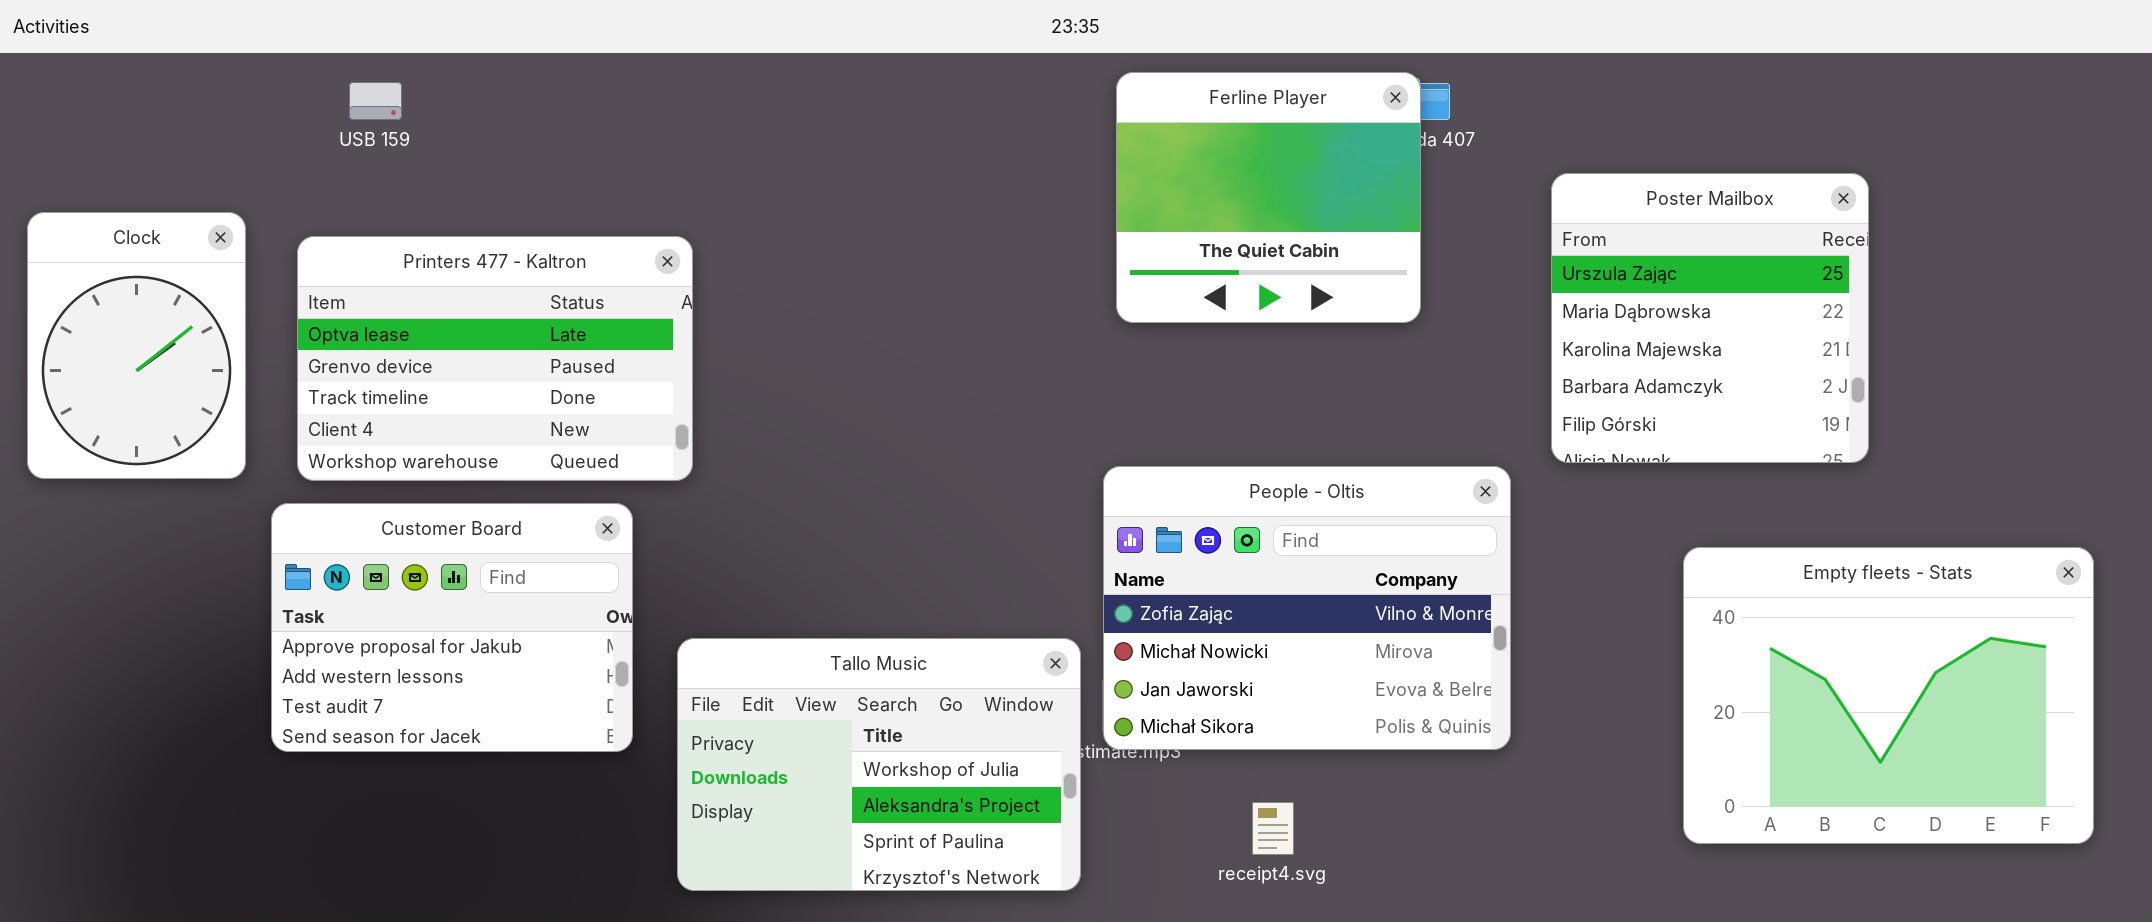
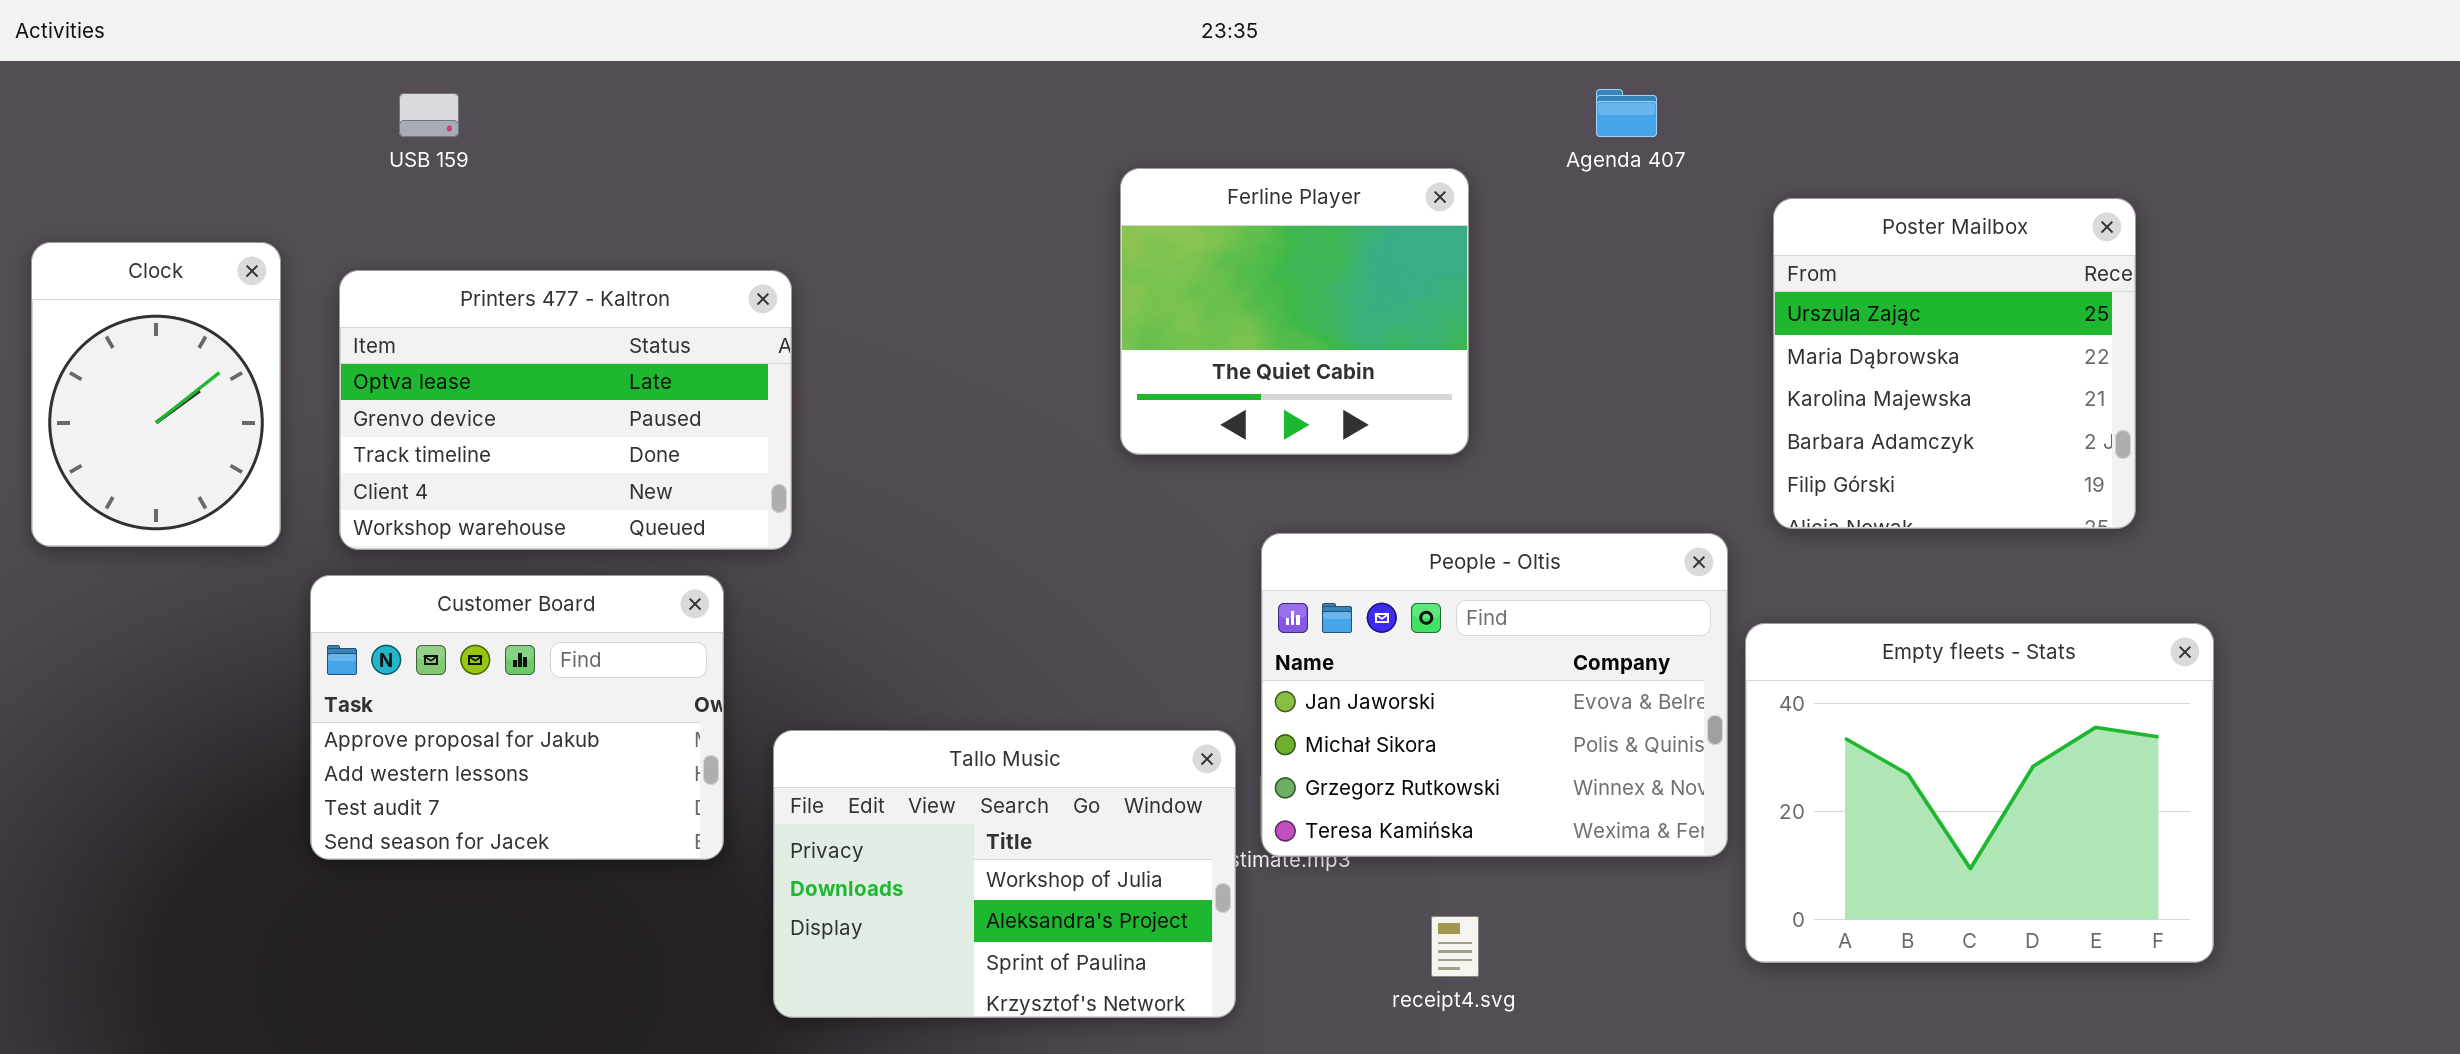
Ferline Player: [1116,72,1421,323] -> [1120,168,1469,455], moved
People - Oltis: [1103,466,1511,750] -> [1261,533,1728,857], scrolled down 2 rows
Empty fleets - Stats: [1683,547,2094,844] -> [1745,623,2214,963], moved

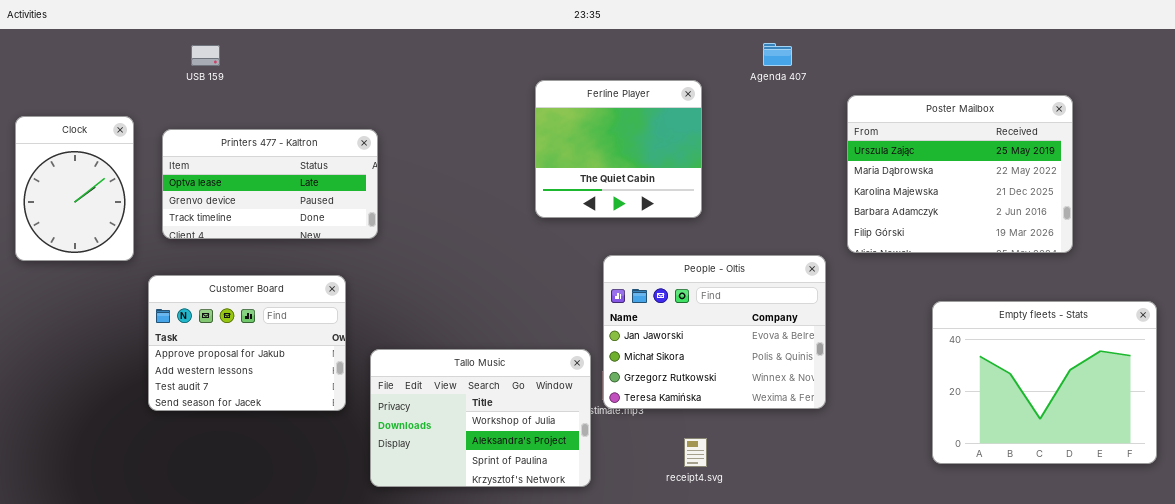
Poster Mailbox: [1773,198,2136,529] -> [847,95,1073,253], resized
Printers 477 - Kaltron: [339,270,792,550] -> [162,129,378,239], resized
Empty fleets - Stats: [1745,623,2214,963] -> [932,301,1157,464], moved

